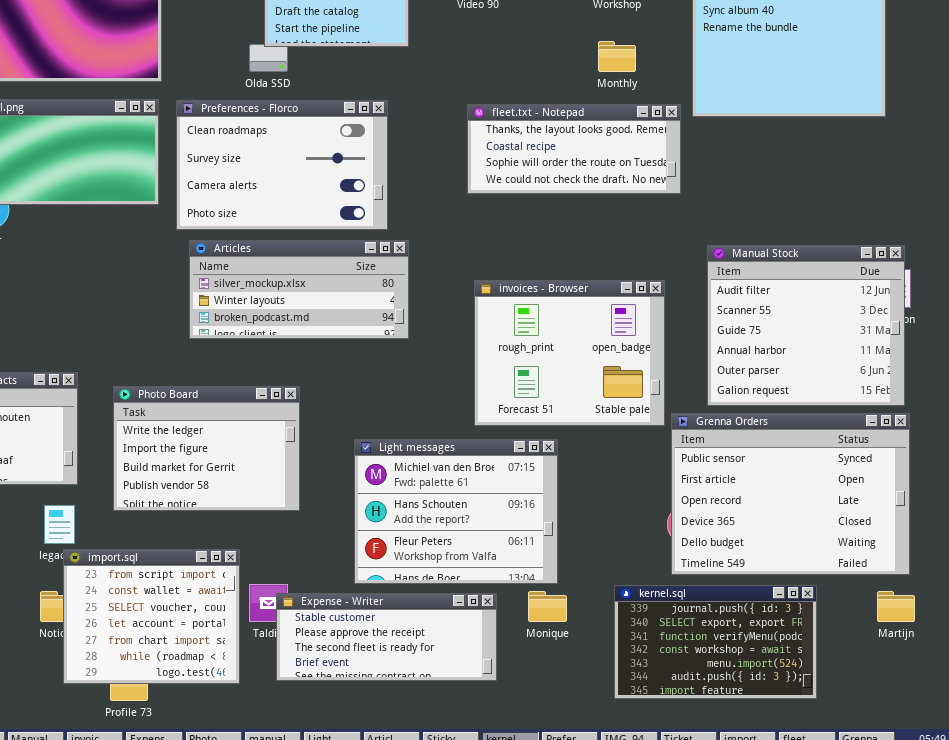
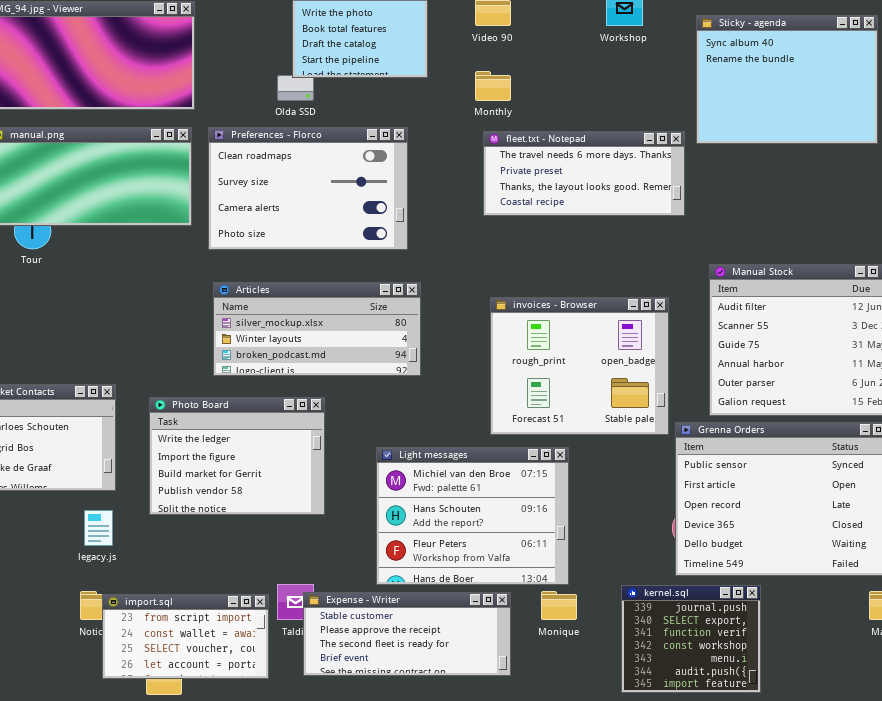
Monthly: [598,41,636,72] -> [475,71,511,101], moved
fleet.txt - Notepad: [467,104,681,194] -> [483,131,685,216], scrolled up 2 rows
Articles: [189,240,409,339] -> [213,282,421,376], moved
import.sql: [63,549,240,684] -> [102,594,269,679], resized
kernel.sql: [614,585,817,699] -> [621,585,761,693], resized

